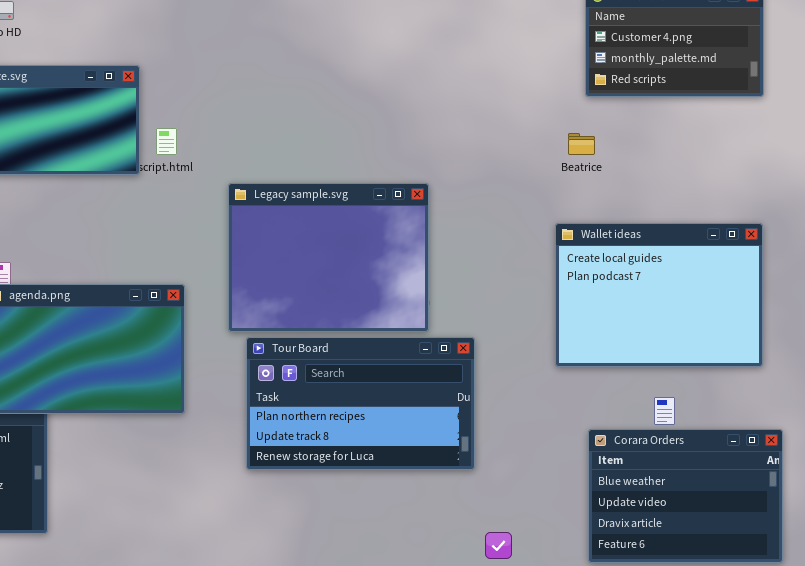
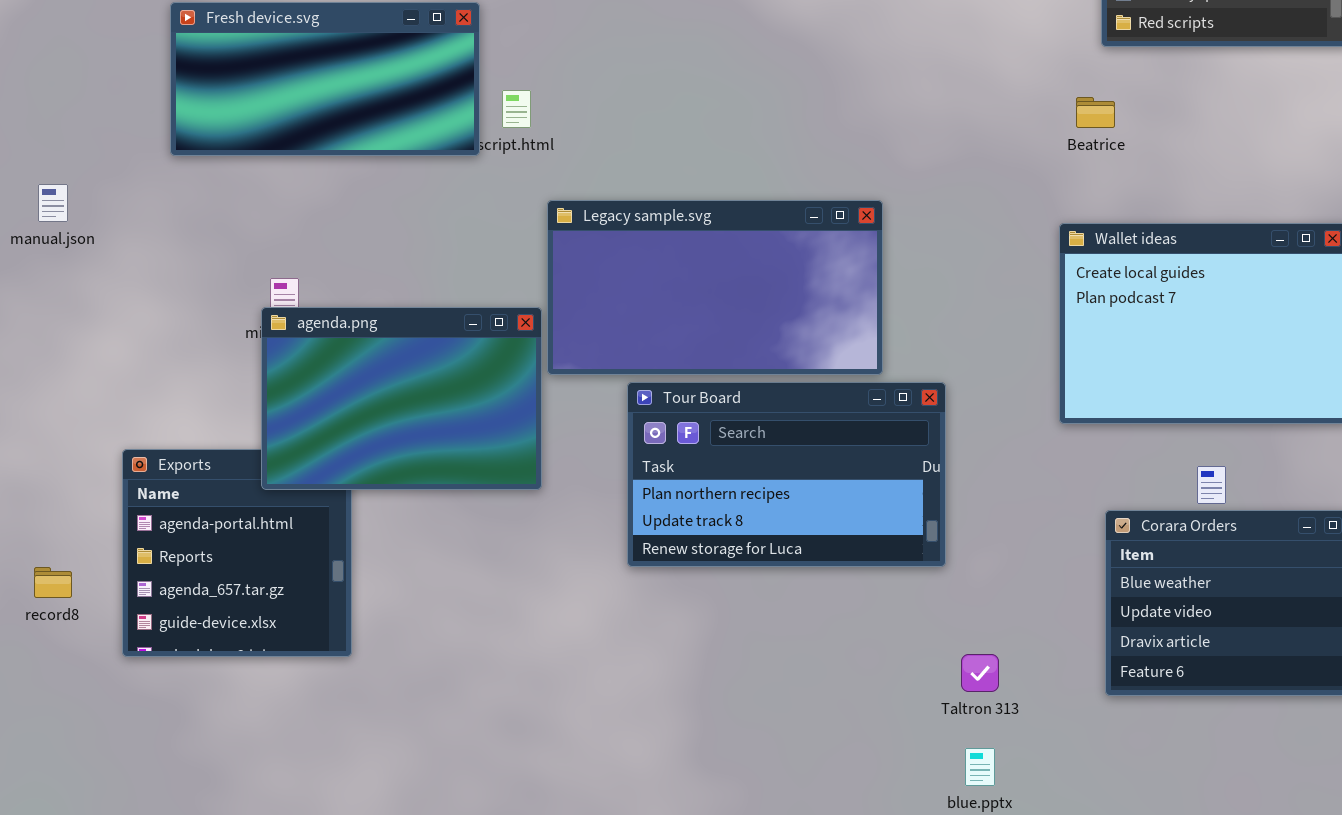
Legacy sample.svg: [228,183,429,332] -> [547,200,883,375], resized

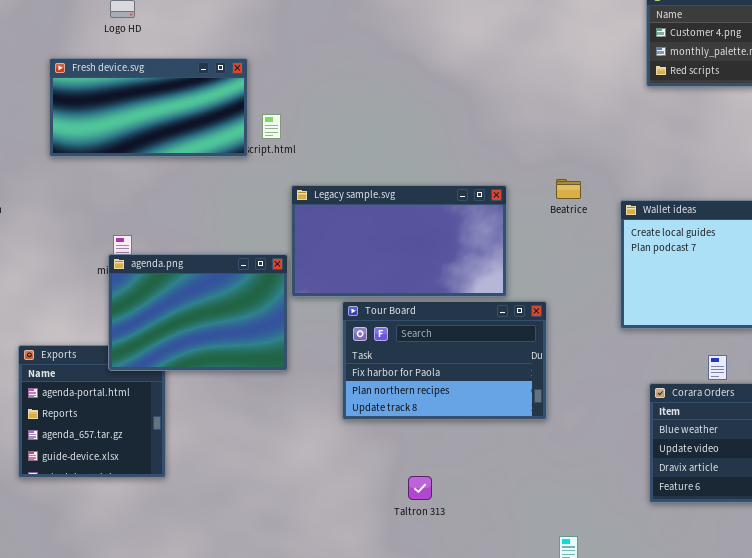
Beatrice: [1076,97,1115,128] -> [556,179,581,199], moved
Tour Board: [627,382,946,567] -> [342,301,547,420], scrolled up 1 row
Taltron 313: [961,654,999,692] -> [408,476,432,500], moved

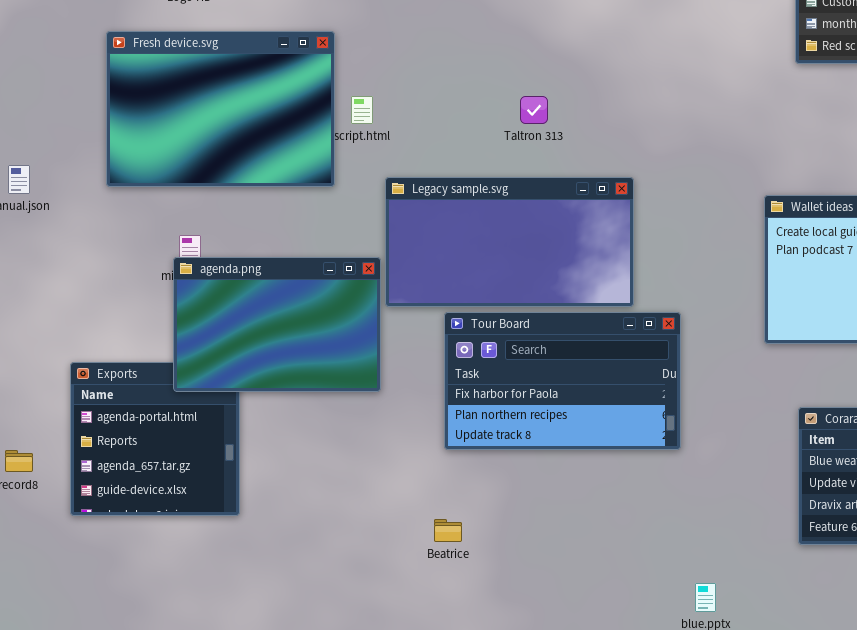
Fresh device.svg: [49,58,248,157] -> [106,31,335,187], resized
Beatrice: [556,179,581,199] -> [434,519,462,542], moved
Taltron 313: [408,476,432,500] -> [520,96,548,124], moved

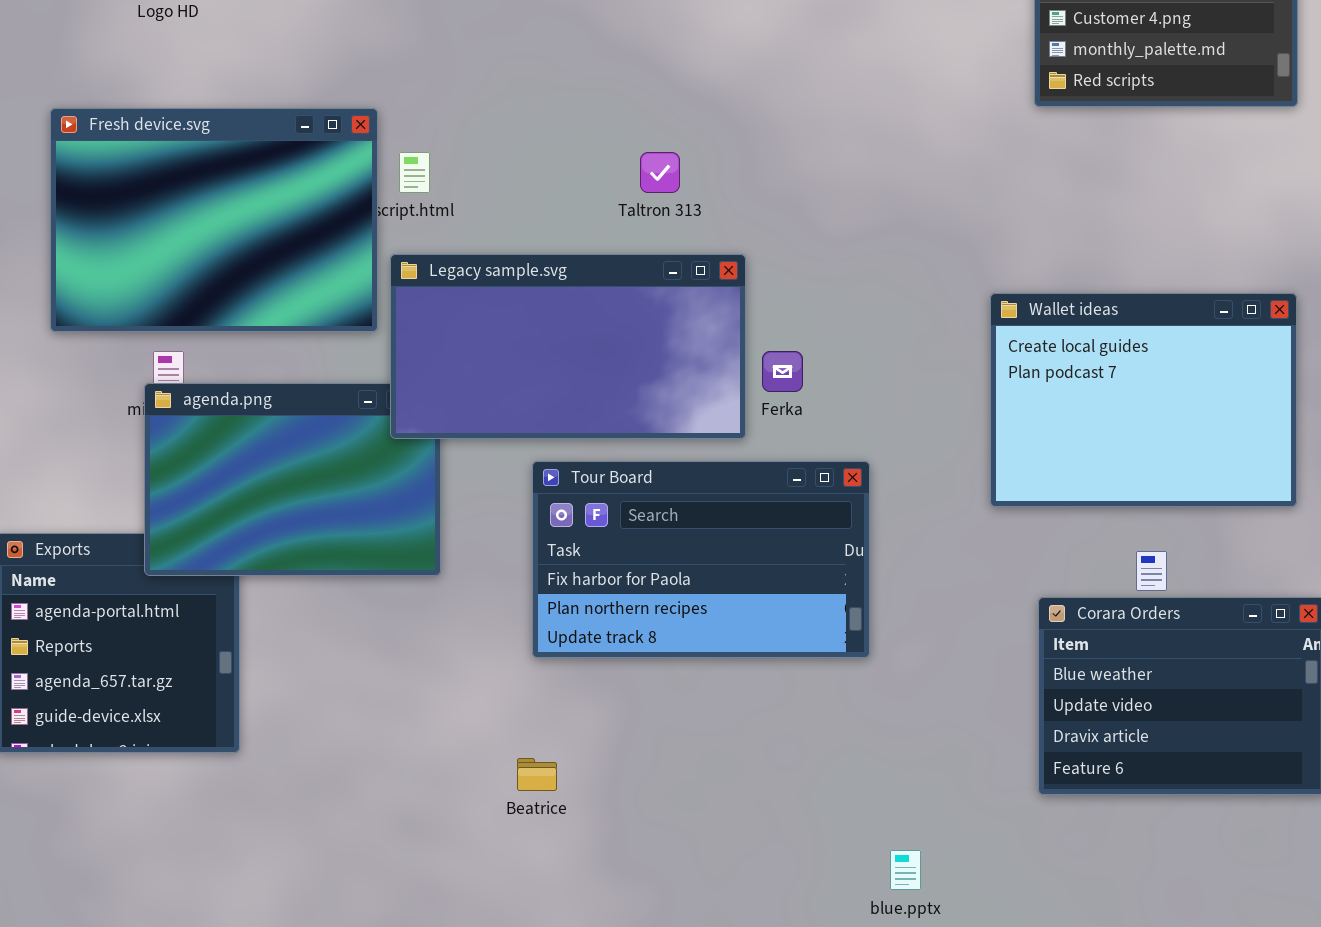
Fresh device.svg: [106,31,335,187] -> [50,108,378,332], moved
Legacy sample.svg: [385,177,634,307] -> [390,254,746,439], moved

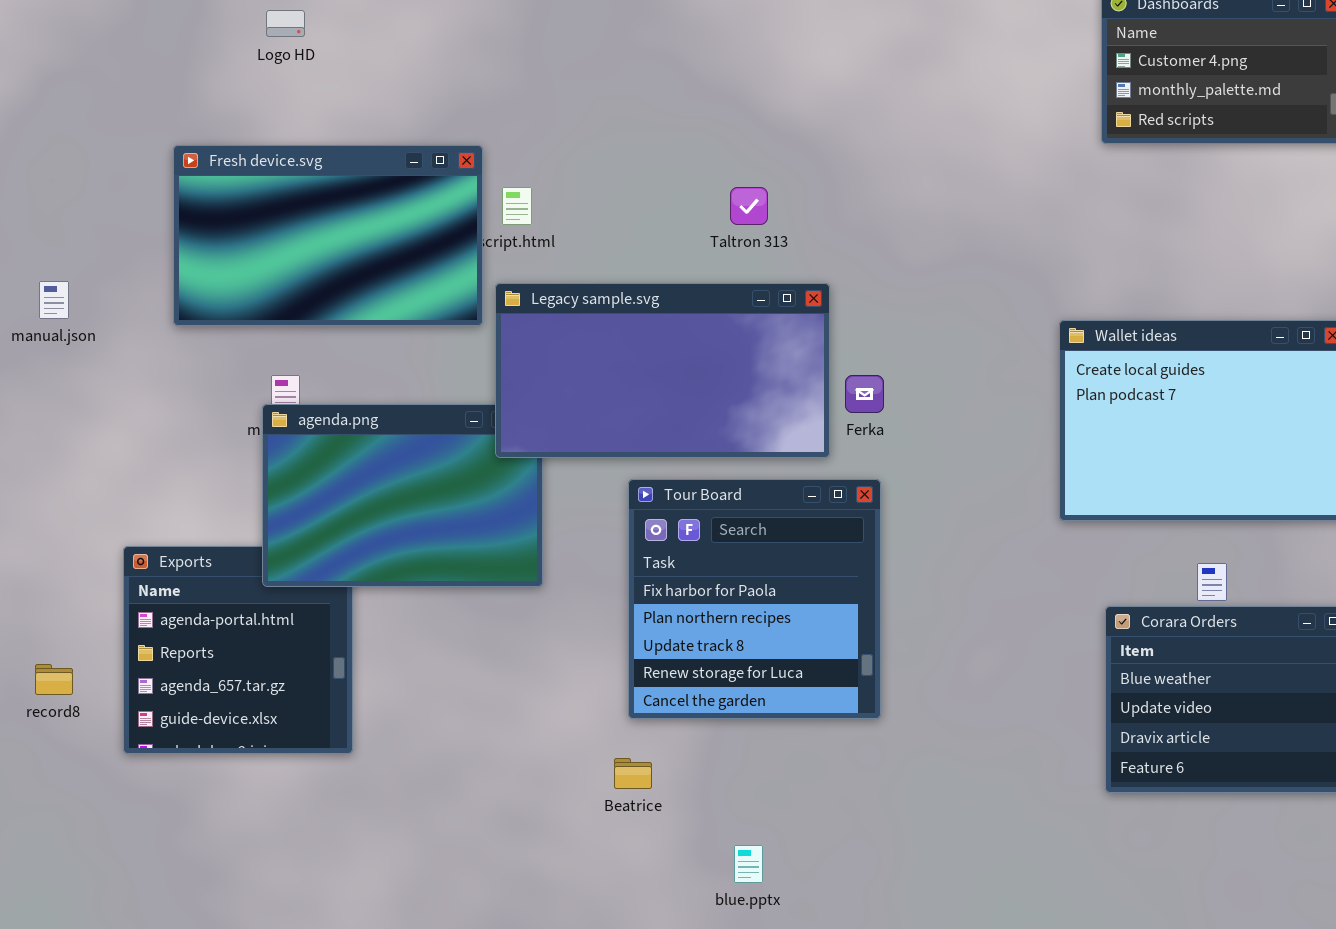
Fresh device.svg: [50,108,378,332] -> [173,145,483,326], resized
Tour Board: [532,461,870,658] -> [628,479,881,719], resized
blue.pptx: [890,850,921,890] -> [734,845,763,883], moved

